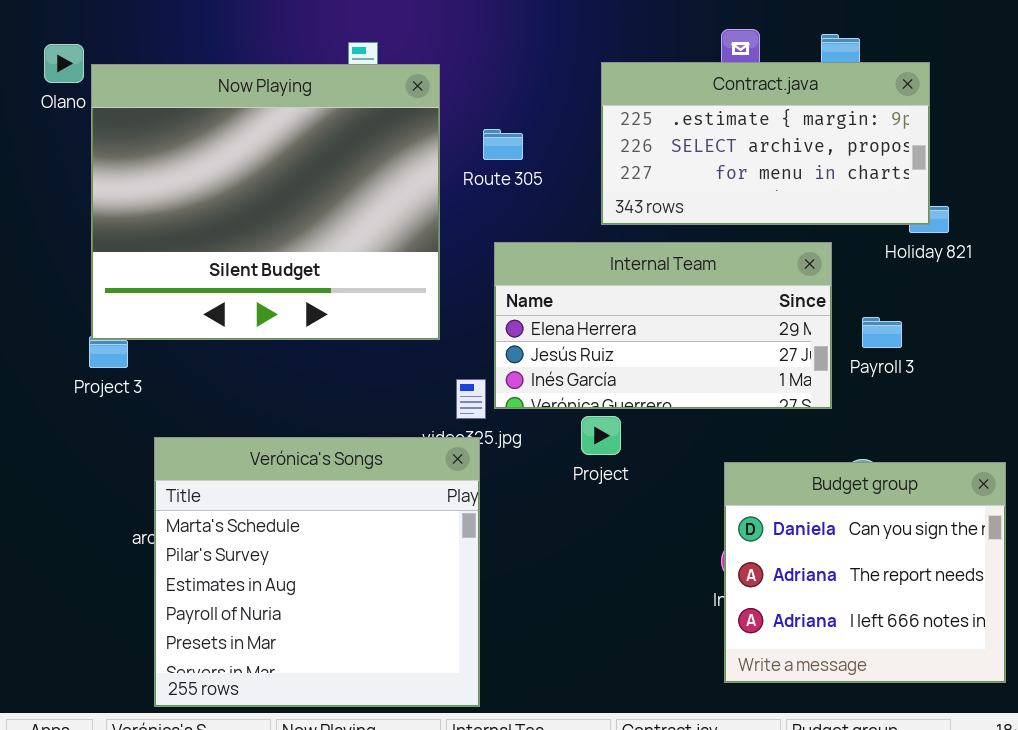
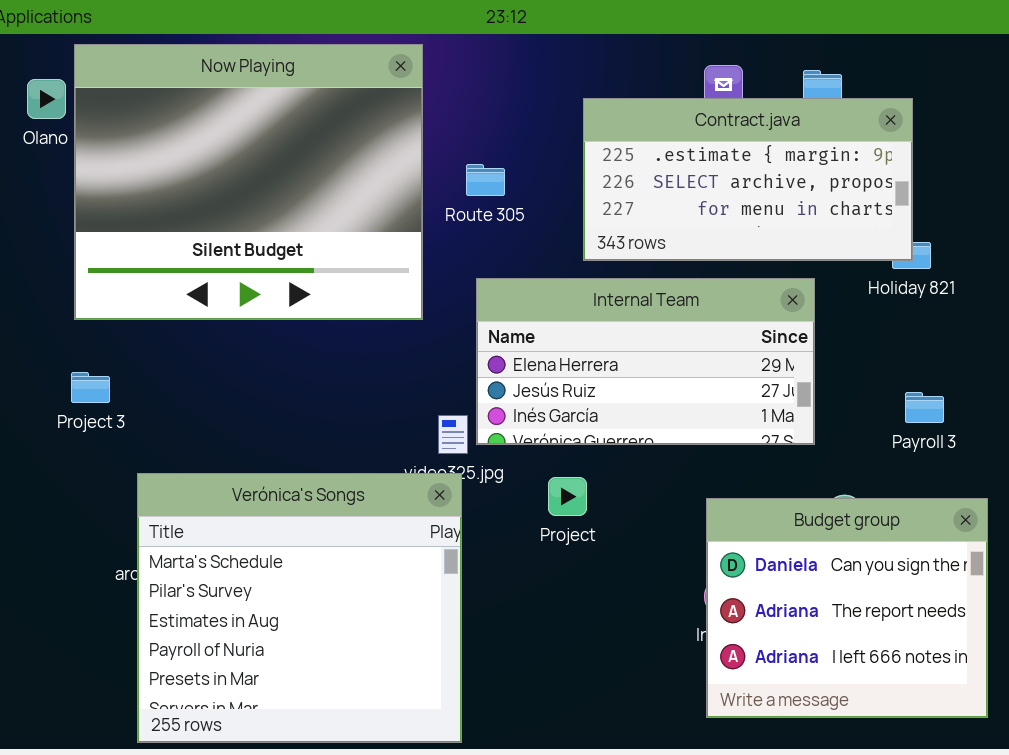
Now Playing: [91,64,440,340] -> [74,44,423,320], moved
Payroll 3: [862,317,902,348] -> [905,392,944,423], moved
Project: [581,416,621,455] -> [548,477,587,516], moved

